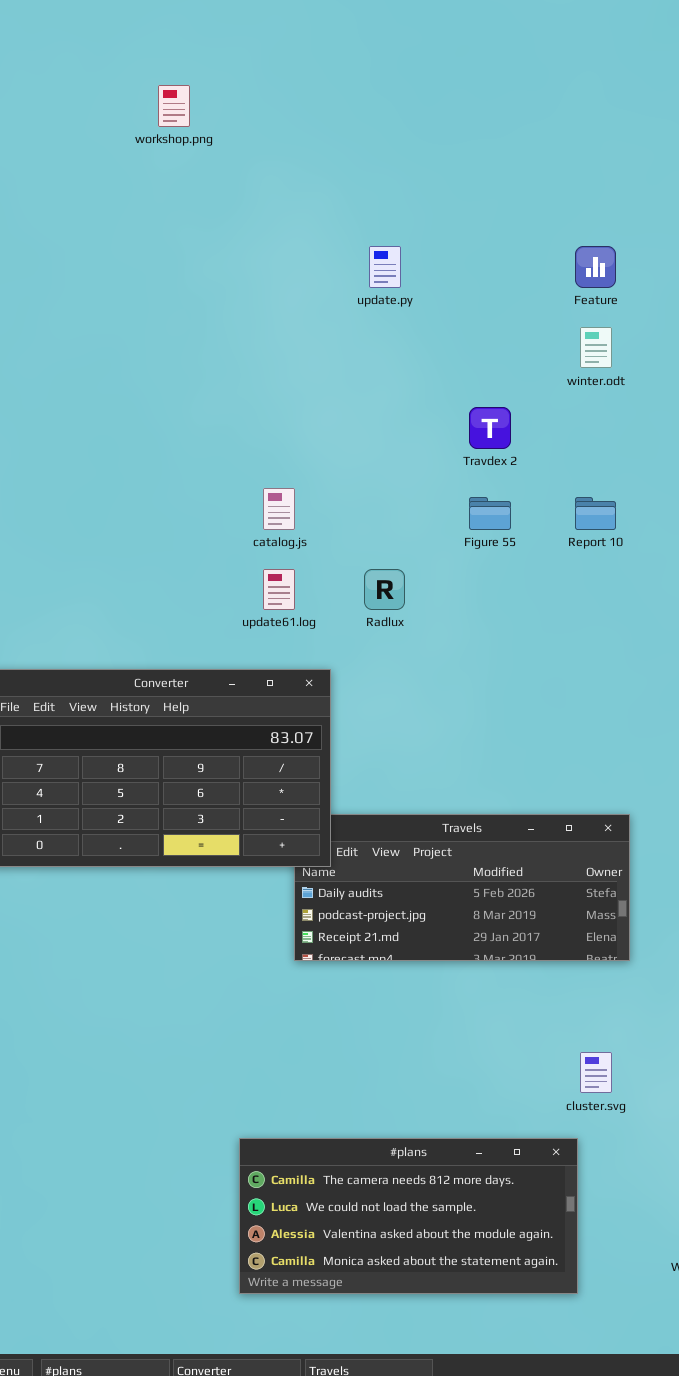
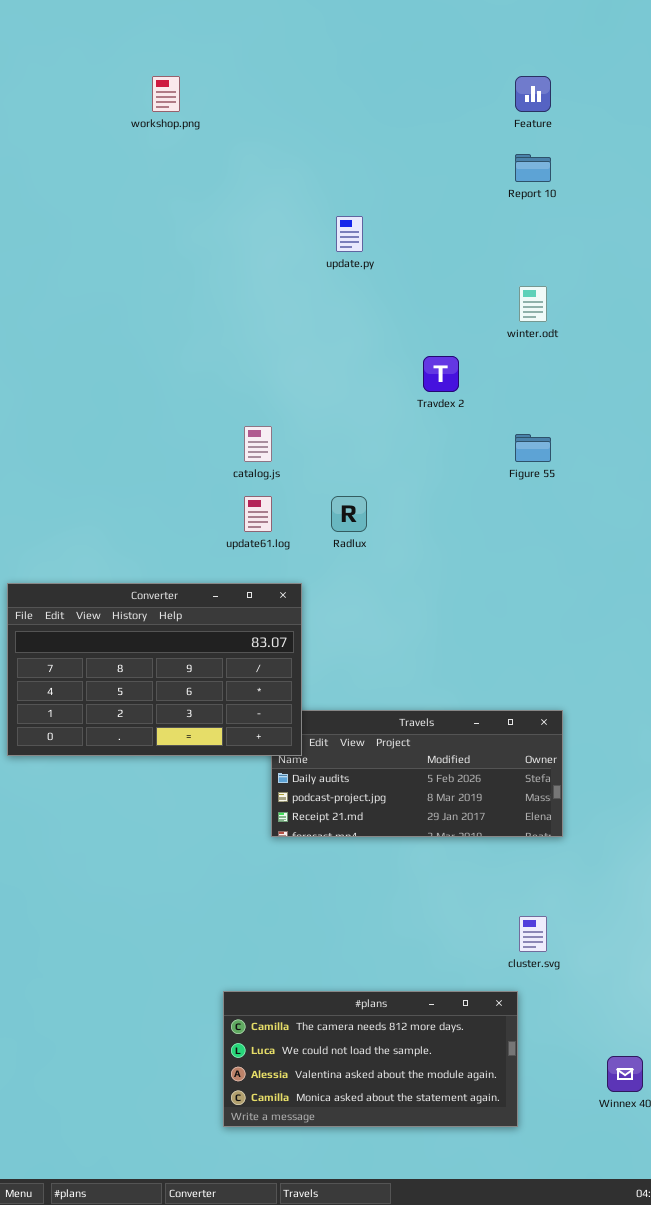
Feature: [575,246,616,288] -> [515,76,551,112], moved
Figure 55: [469,497,511,530] -> [515,434,551,462], moved
Report 10: [575,497,616,530] -> [515,154,551,182], moved

